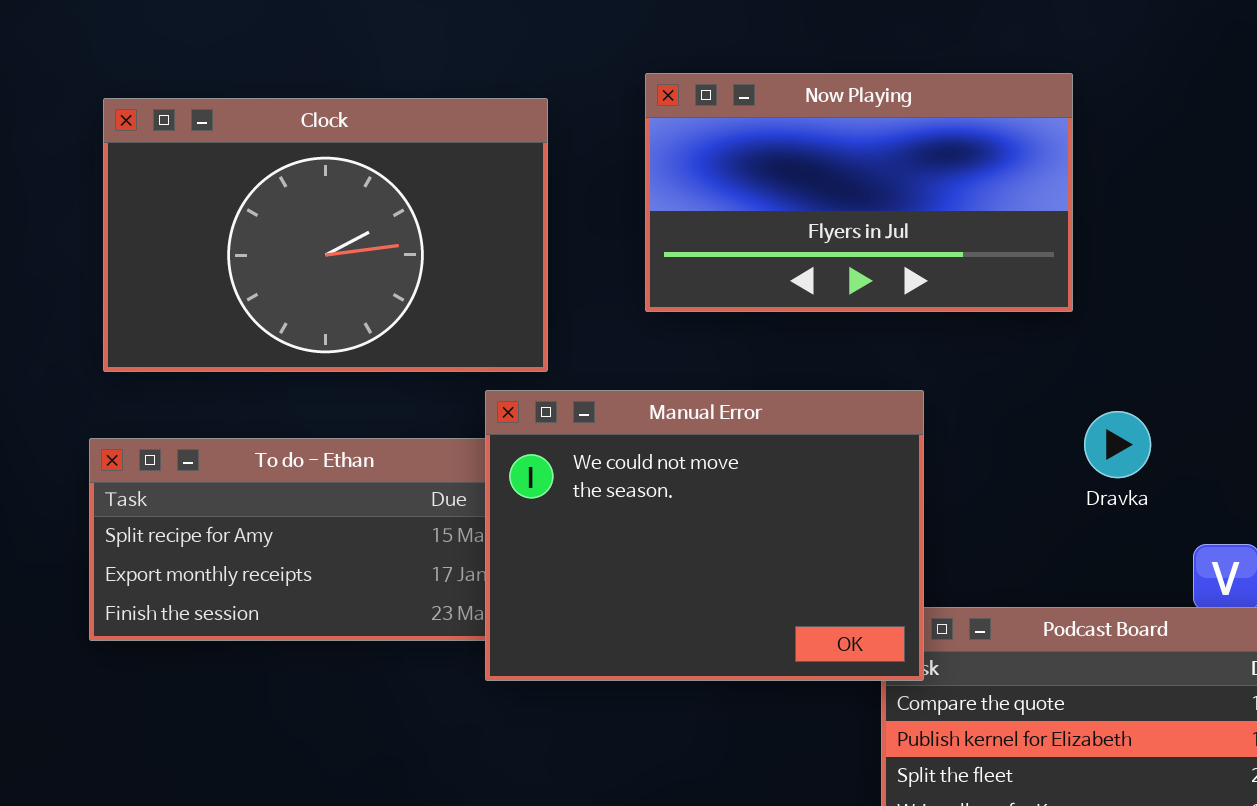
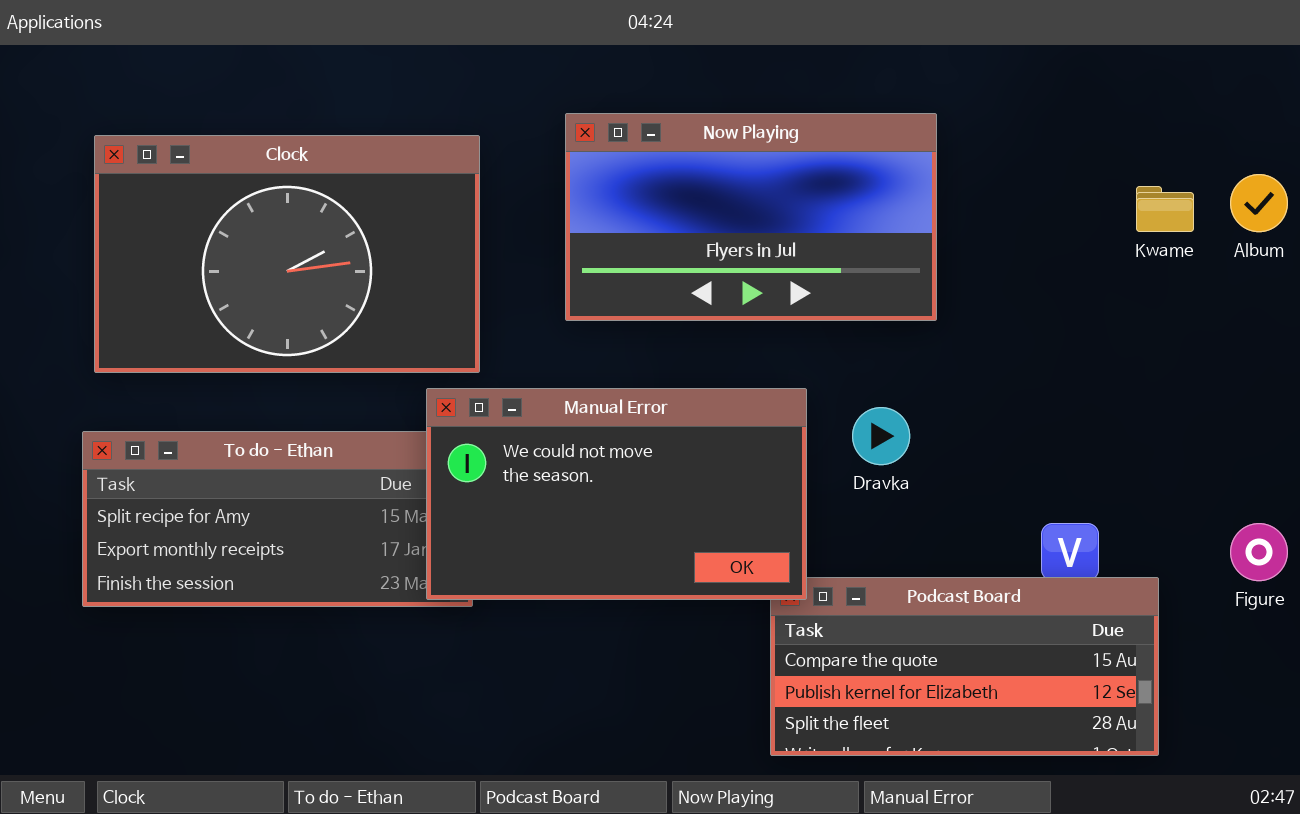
Manual Error: [485,390,924,681] -> [426,388,807,600], resized
Dravka: [1084,411,1151,478] -> [852,407,910,465], moved

